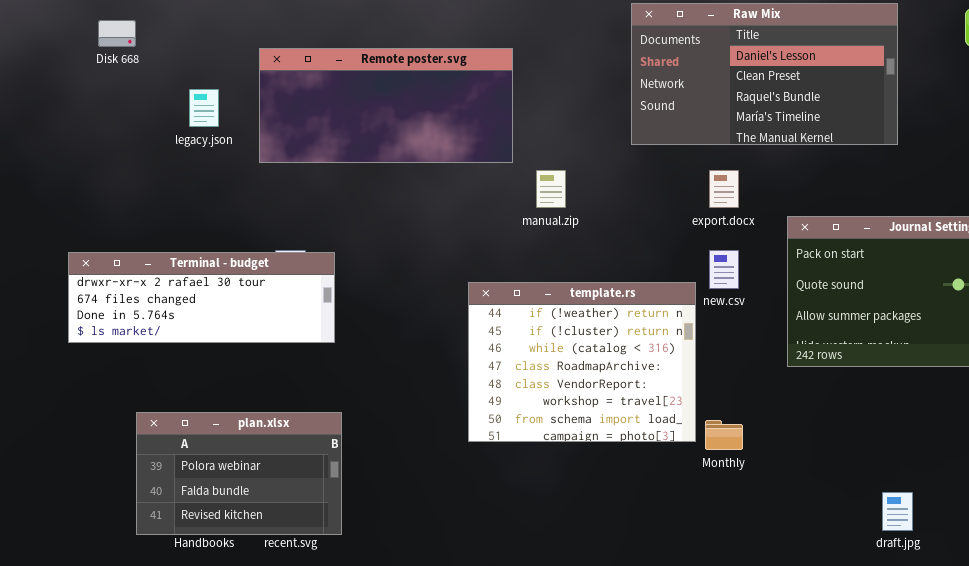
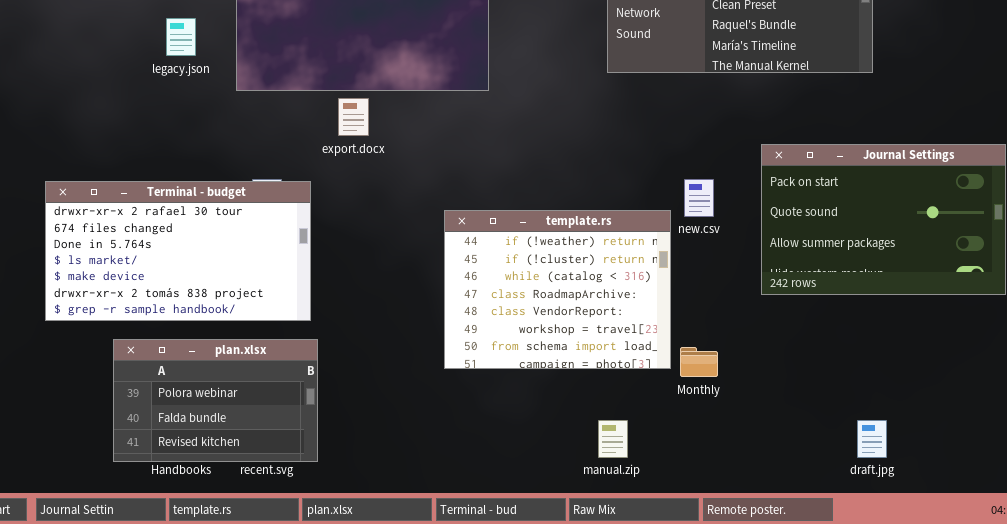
manual.zip: [536,170,566,208] -> [598,420,628,458], moved
export.docx: [709,170,739,208] -> [338,98,369,136], moved
Terminal - budget: [68,252,335,343] -> [45,181,311,321], resized

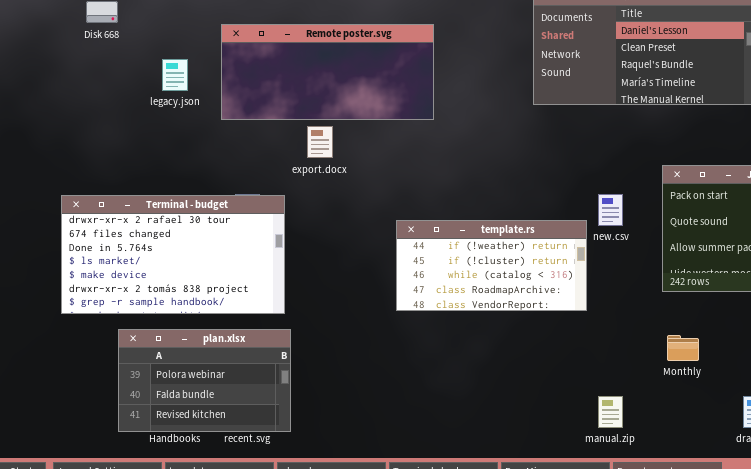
template.rs: [444,210,671,369] -> [396,220,587,311], resized
Monthly: [680,347,718,377] -> [667,335,699,361], moved
manual.zip: [598,420,628,458] -> [598,396,623,428], moved

